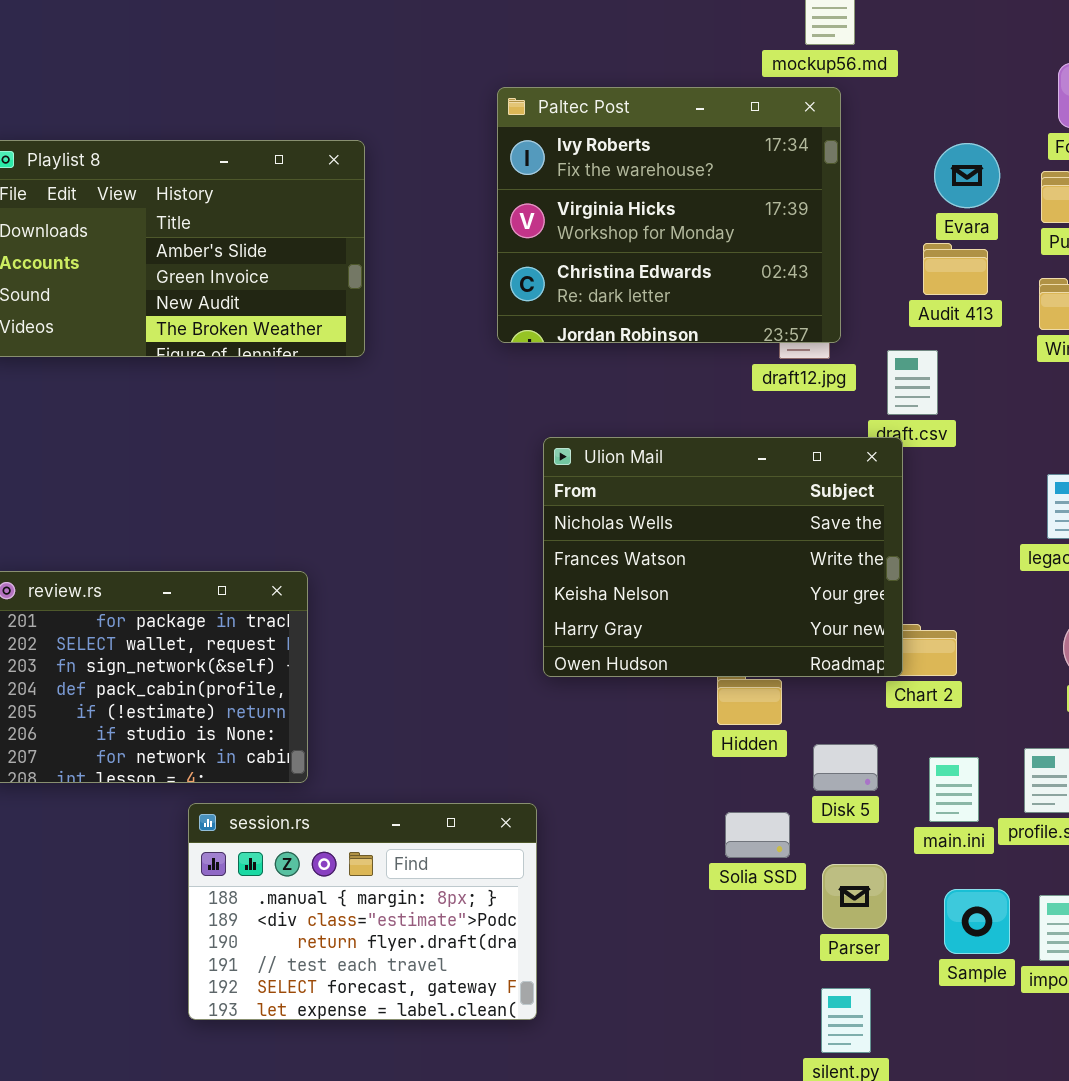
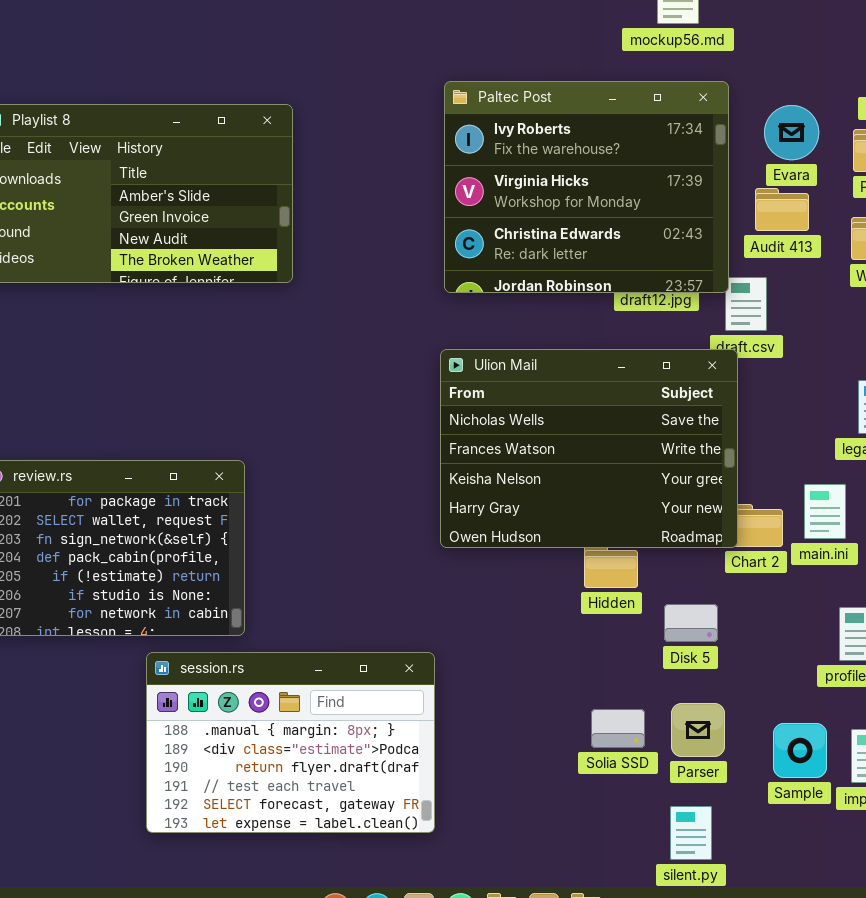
Paltec Post: [497,87,841,343] -> [444,81,729,293], moved
main.ini: [929,757,979,822] -> [804,484,846,539], moved
Solia SSD: [725,812,790,858] -> [591,709,645,748], moved

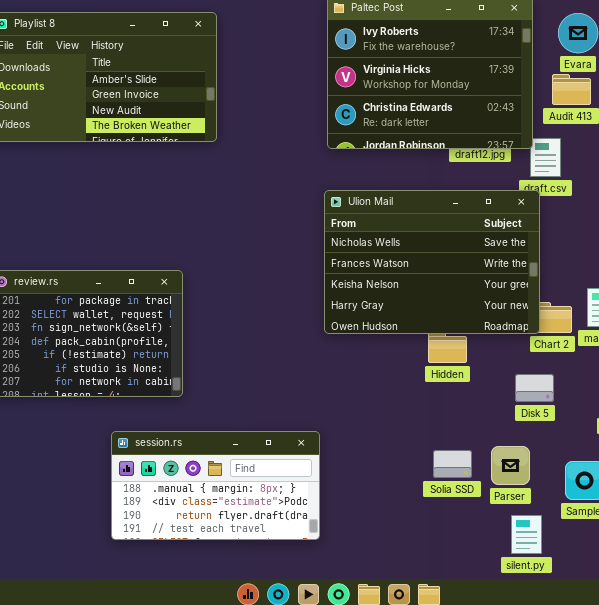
Disk 5: [664,604,718,642] -> [515,374,554,402], moved
session.rs: [146,652,435,833] -> [111,431,320,540], resized
silent.py: [670,806,712,860] -> [511,515,542,554], moved

